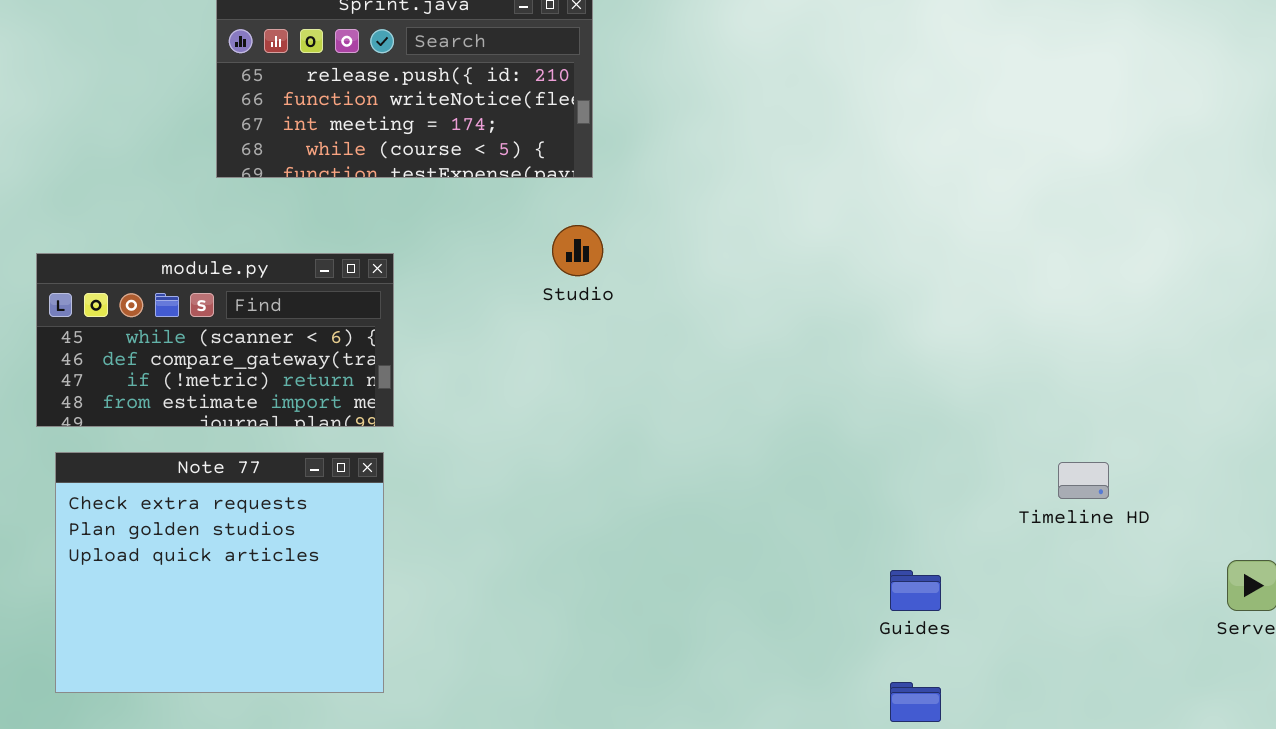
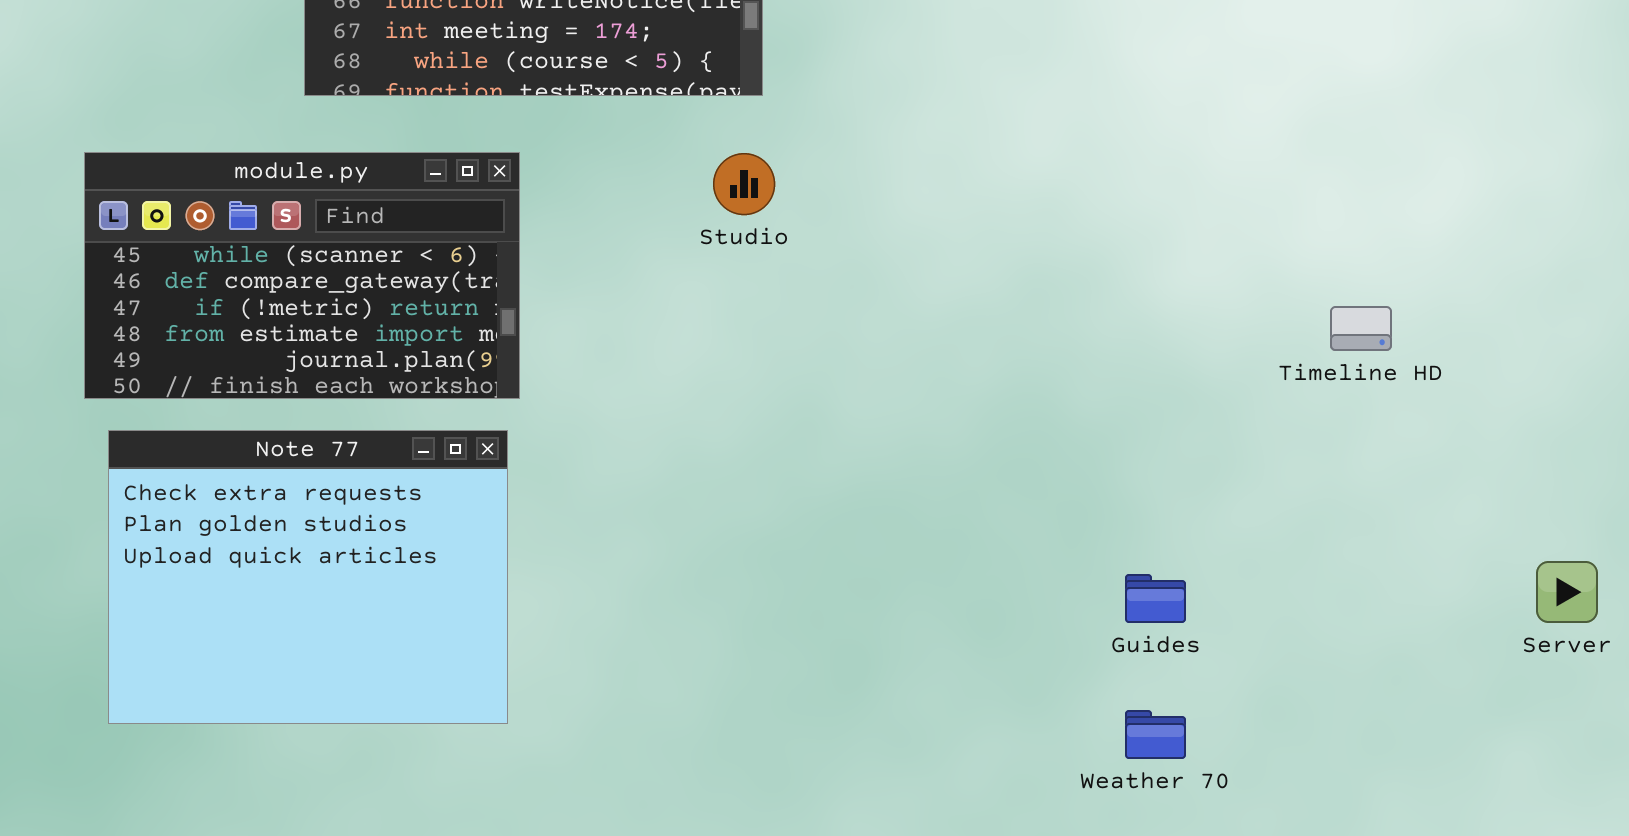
module.py: [36,253,394,427] -> [84,152,520,399], resized
Timeline HD: [1058,462,1109,499] -> [1330,306,1392,351], moved

